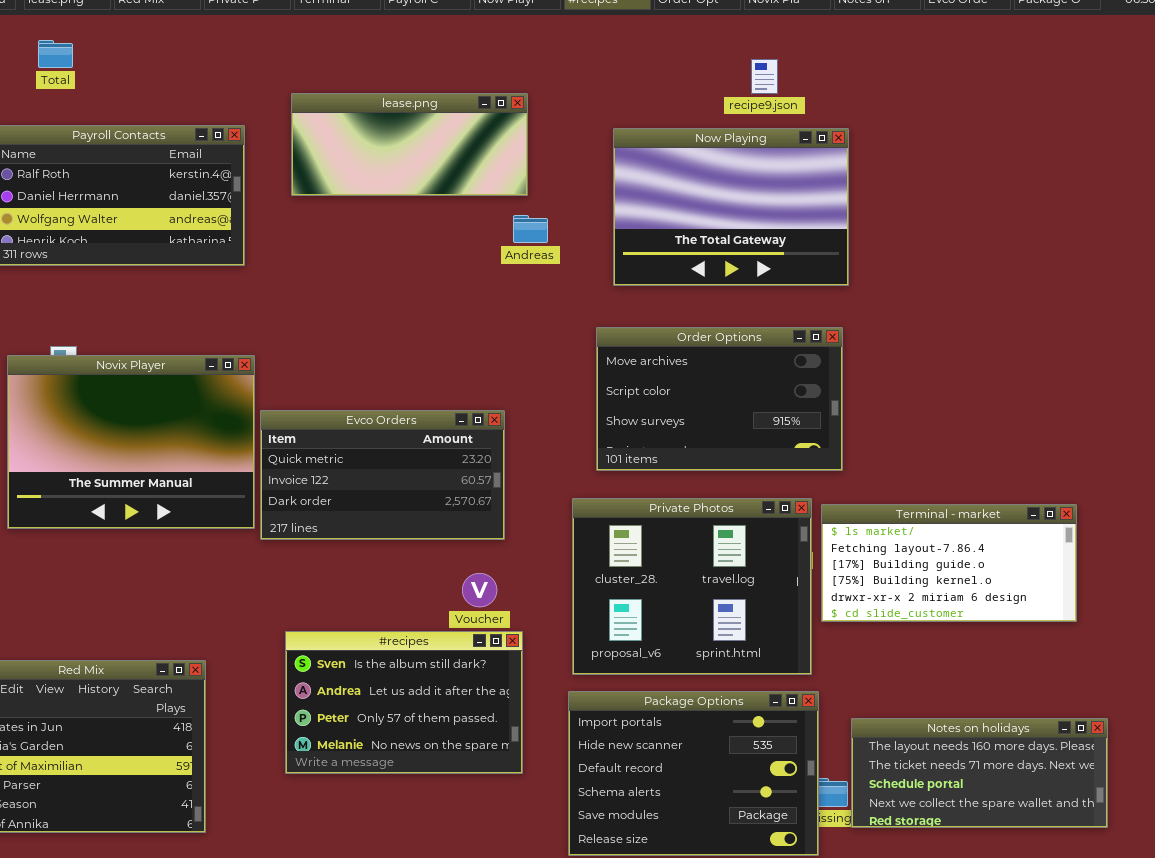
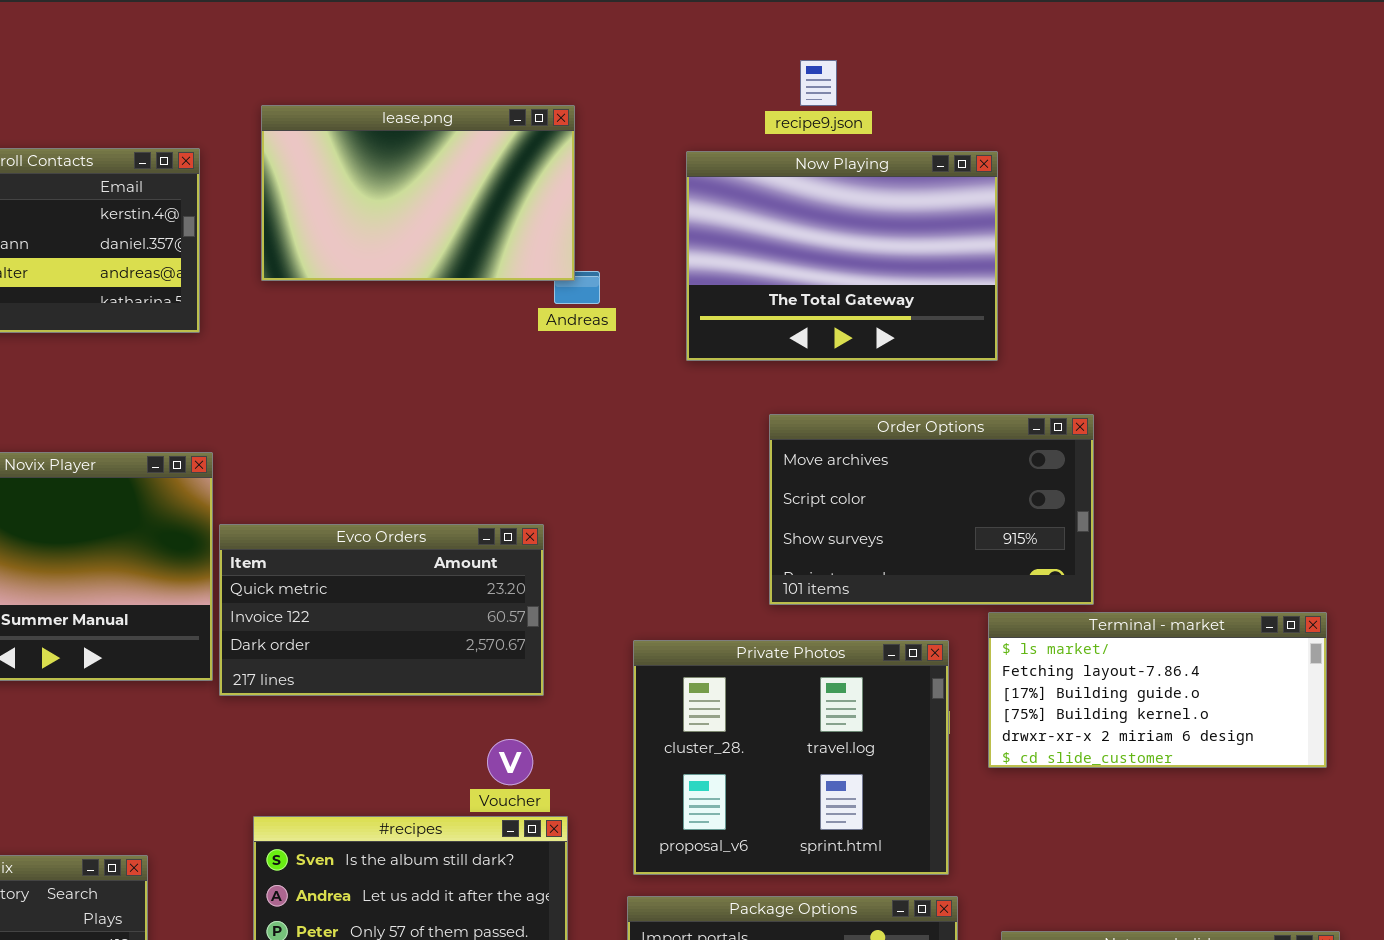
recipe9.json: [751,59,778,94] -> [800,60,837,106], moved
lease.png: [291,93,528,196] -> [261,105,575,281], resized
Order Options: [596,327,843,471] -> [769,414,1094,605], moved
Terminal - market: [821,504,1077,622] -> [988,612,1327,768], moved

